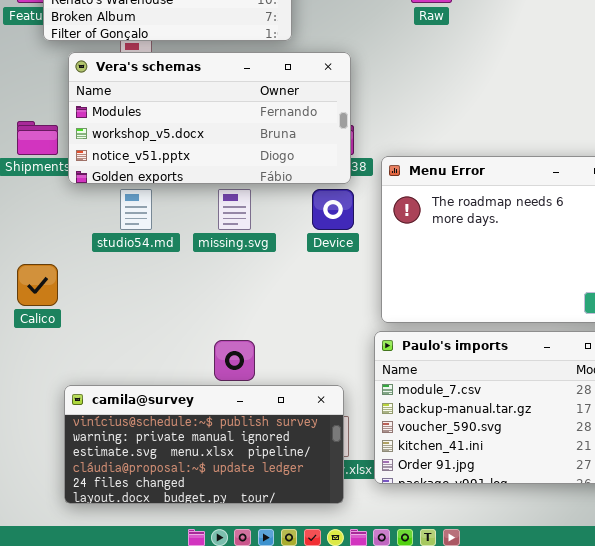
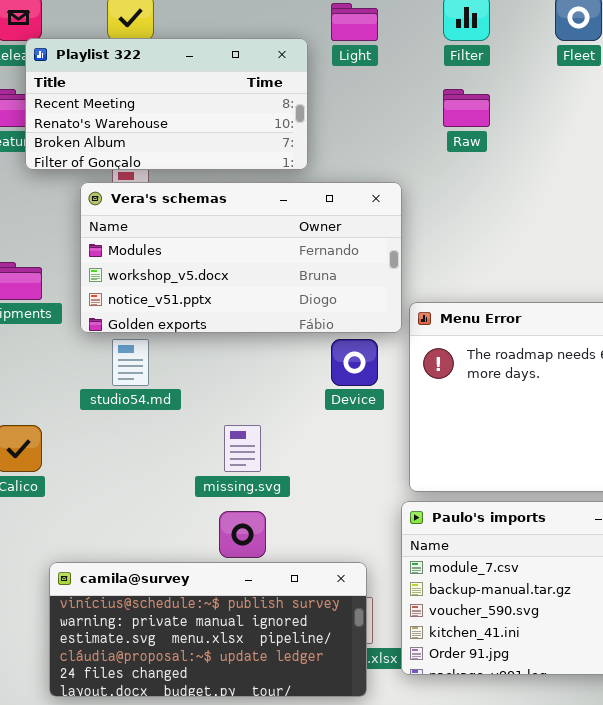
Vera's schemas: [68,52,351,184] -> [80,182,402,333], moved
missing.svg: [218,189,251,230] -> [224,425,261,472], moved

